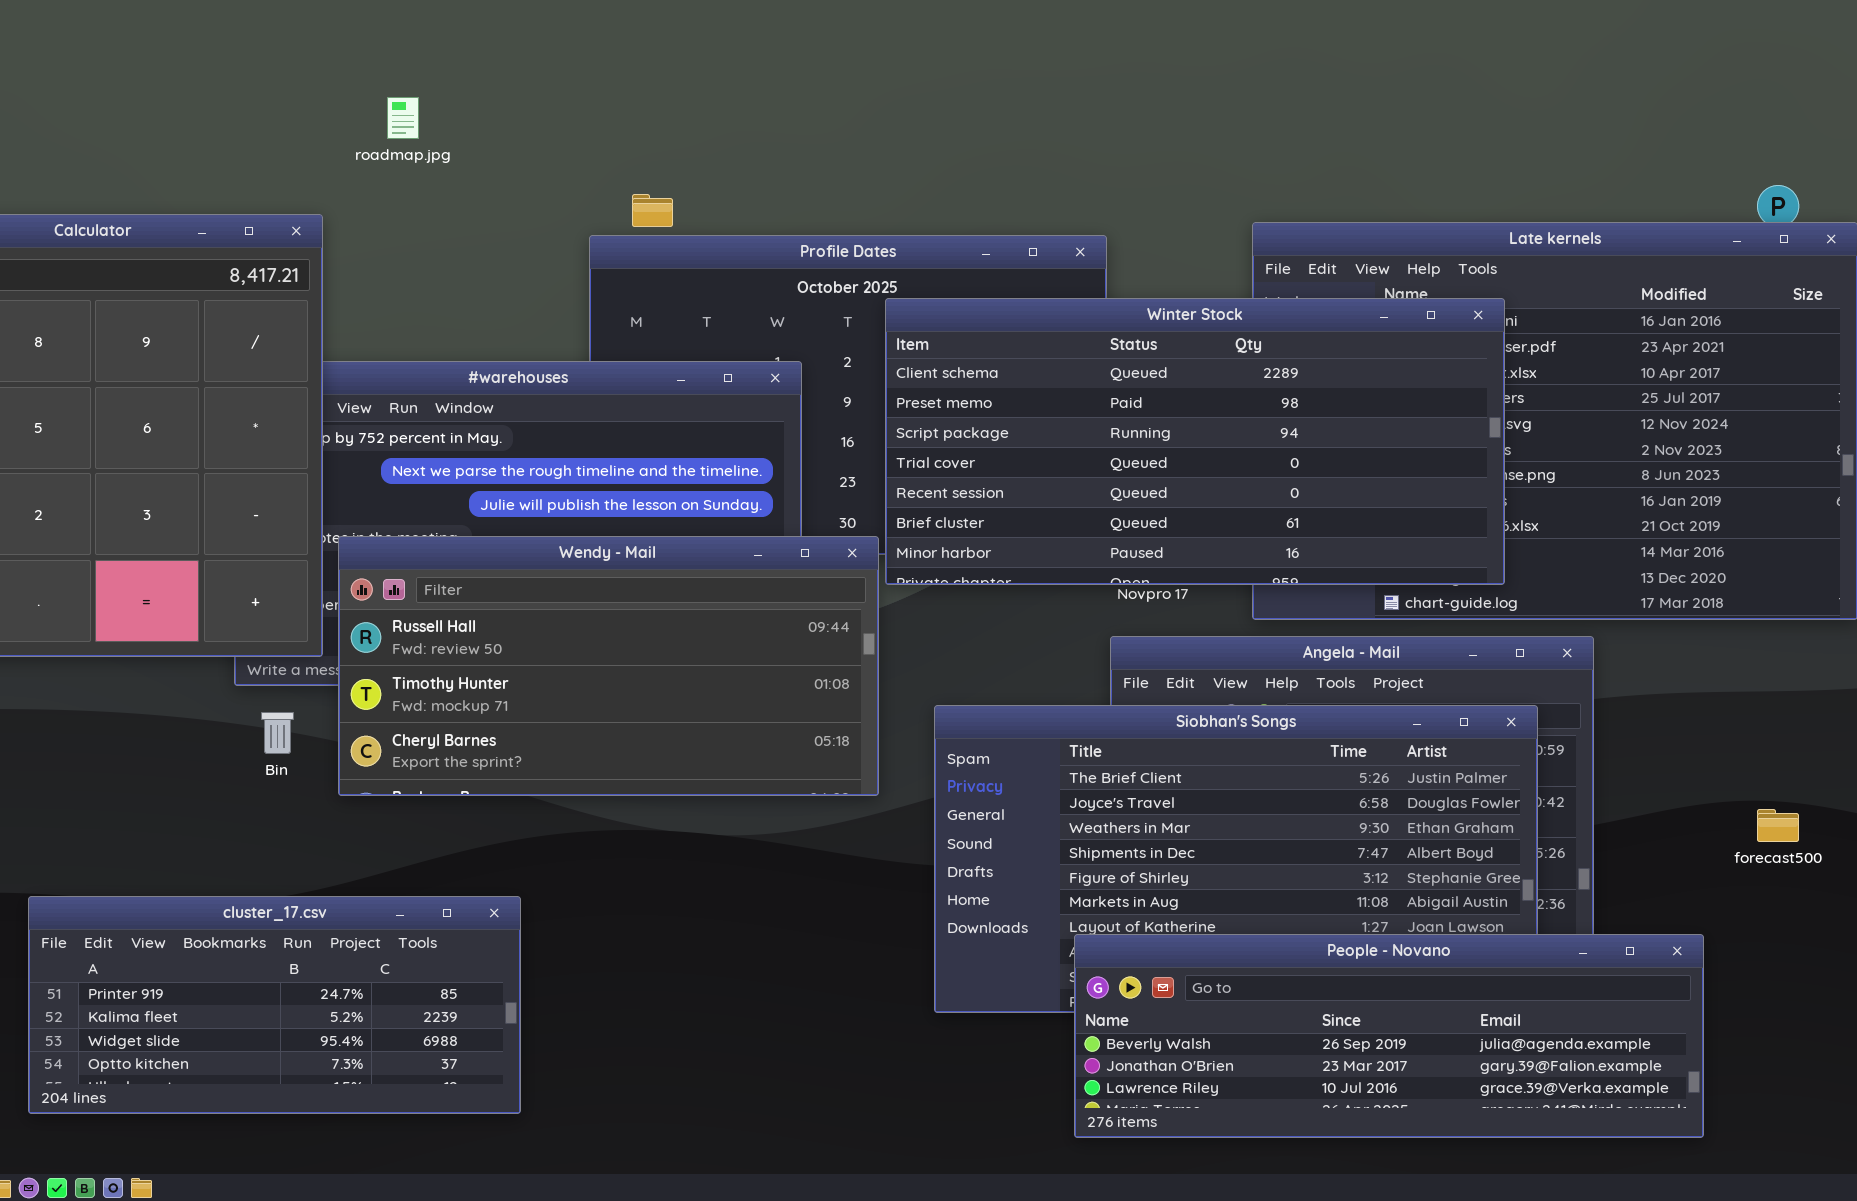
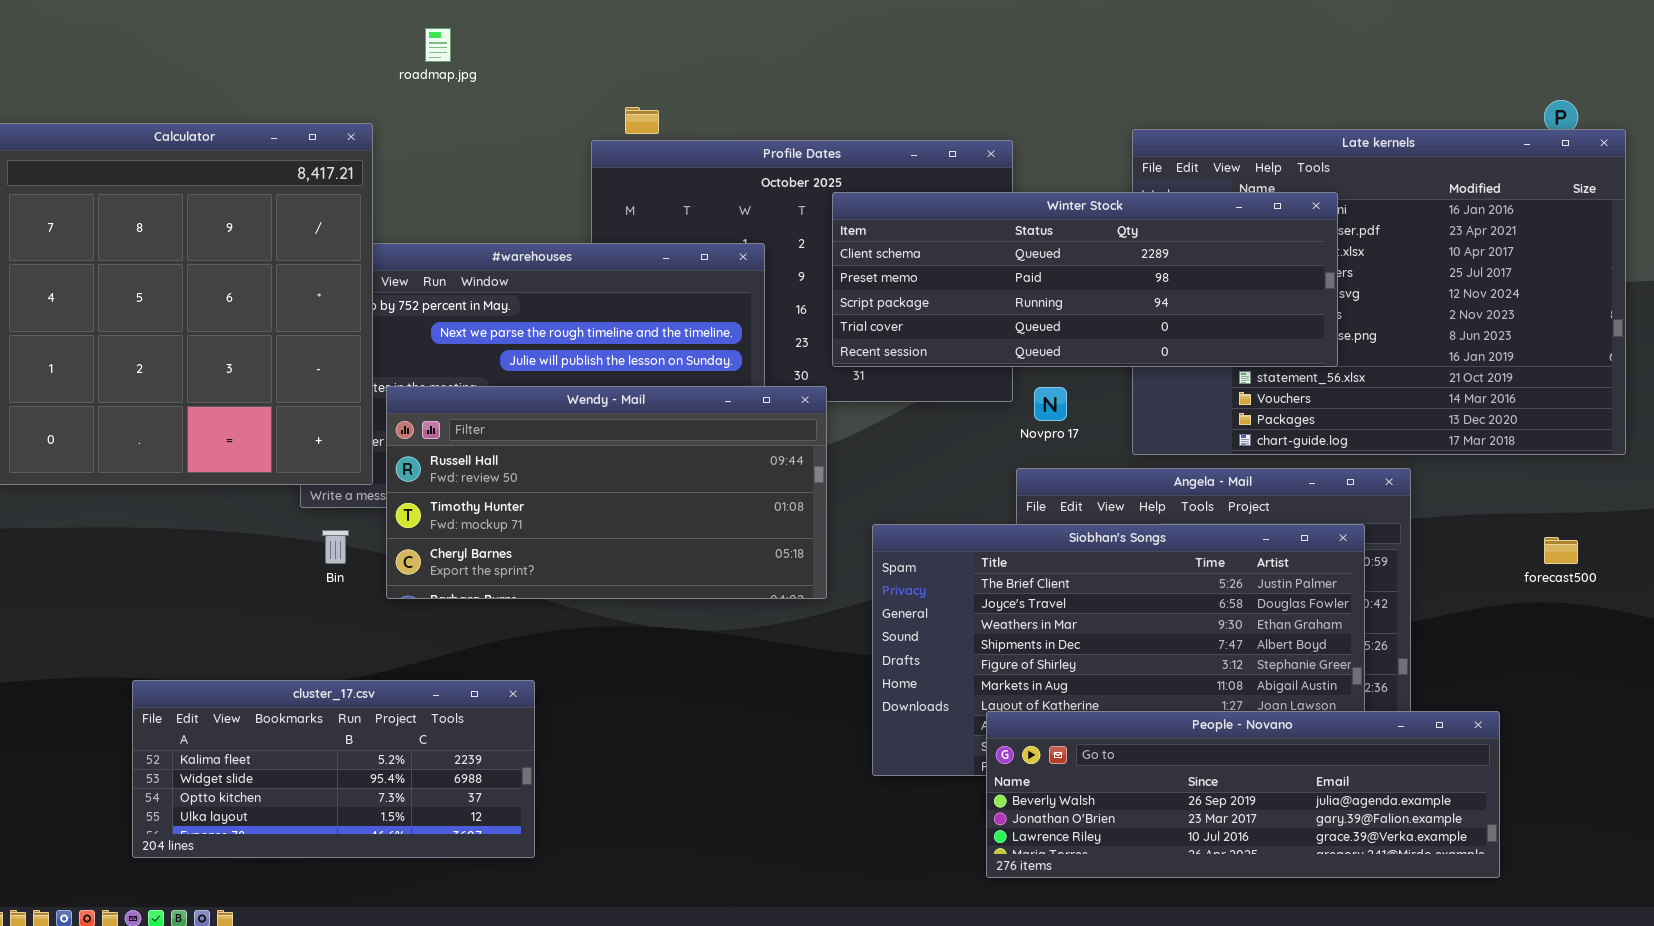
Winter Stock: [885,298,1505,585] -> [832,192,1338,367], resized
forecast500: [1757,809,1799,842] -> [1544,537,1578,564], moved
cluster_17.csv: [28,896,521,1114] -> [132,680,535,858], scrolled down 1 row

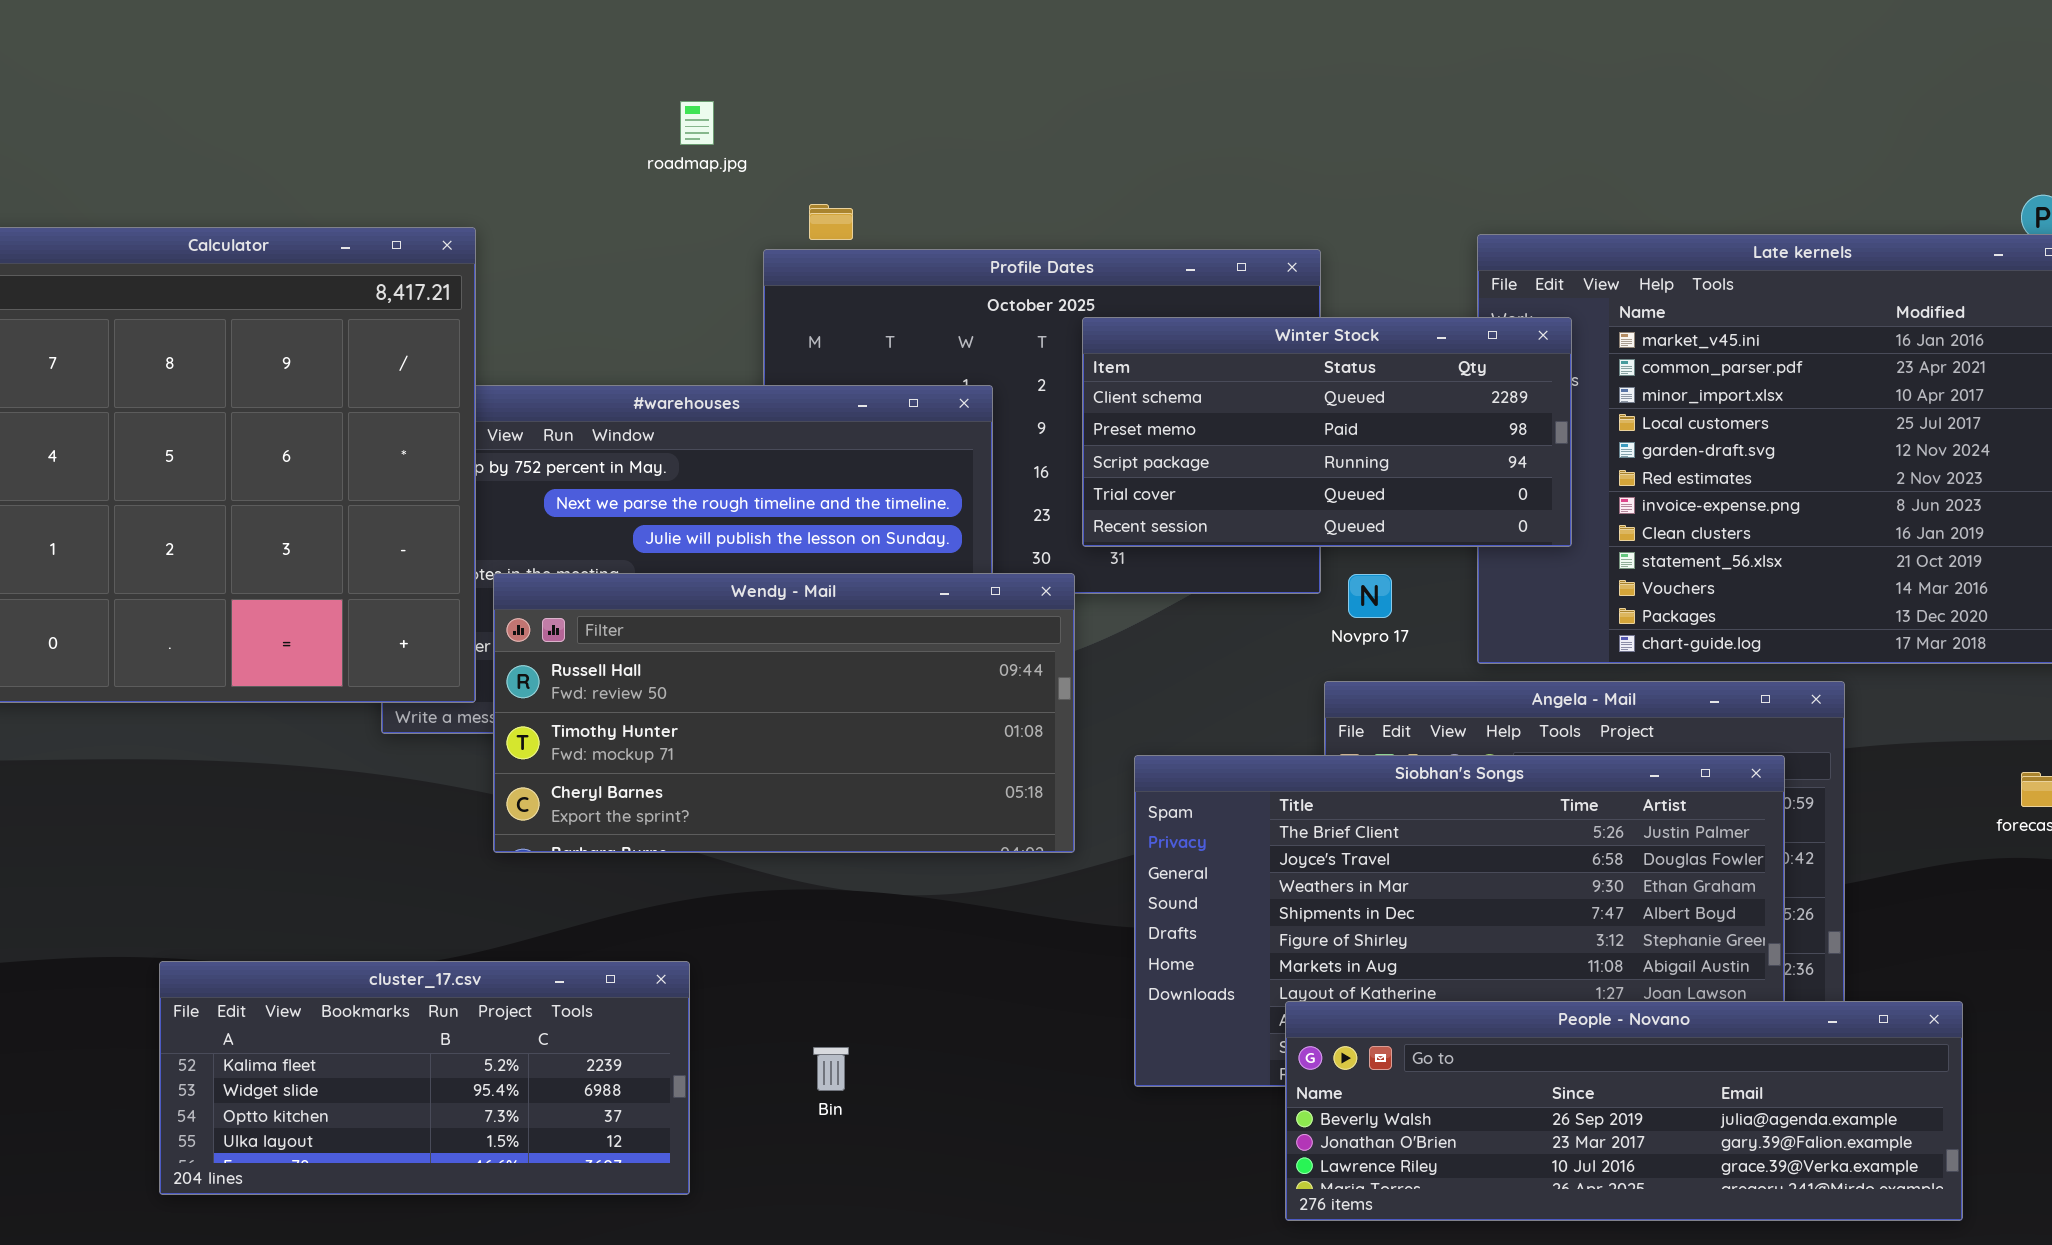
roadmap.jpg: [425,28,451,62] -> [680,101,714,145], moved
Winter Stock: [832,192,1338,367] -> [1082,317,1572,547], resized
Bin: [322,530,349,564] -> [813,1047,849,1091], moved

